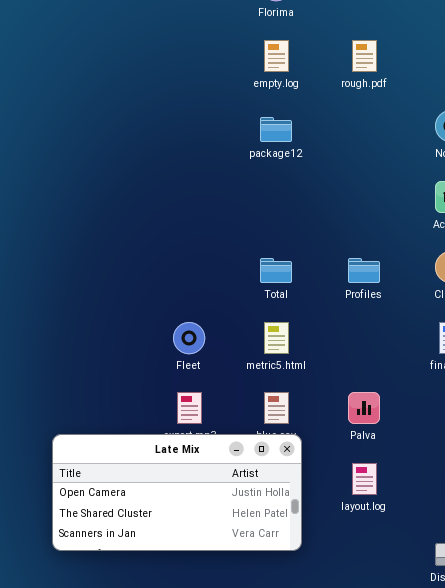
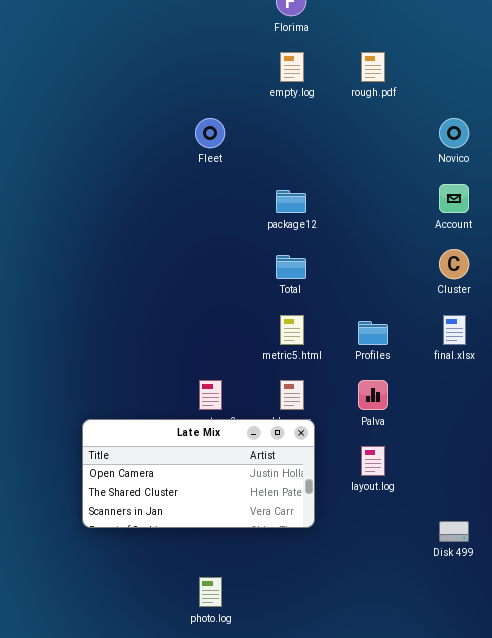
package12: [260,117,292,142] -> [276,190,306,213], moved
Profiles: [348,258,380,283] -> [358,321,388,345], moved
Fleet: [173,322,205,354] -> [195,118,225,148], moved

